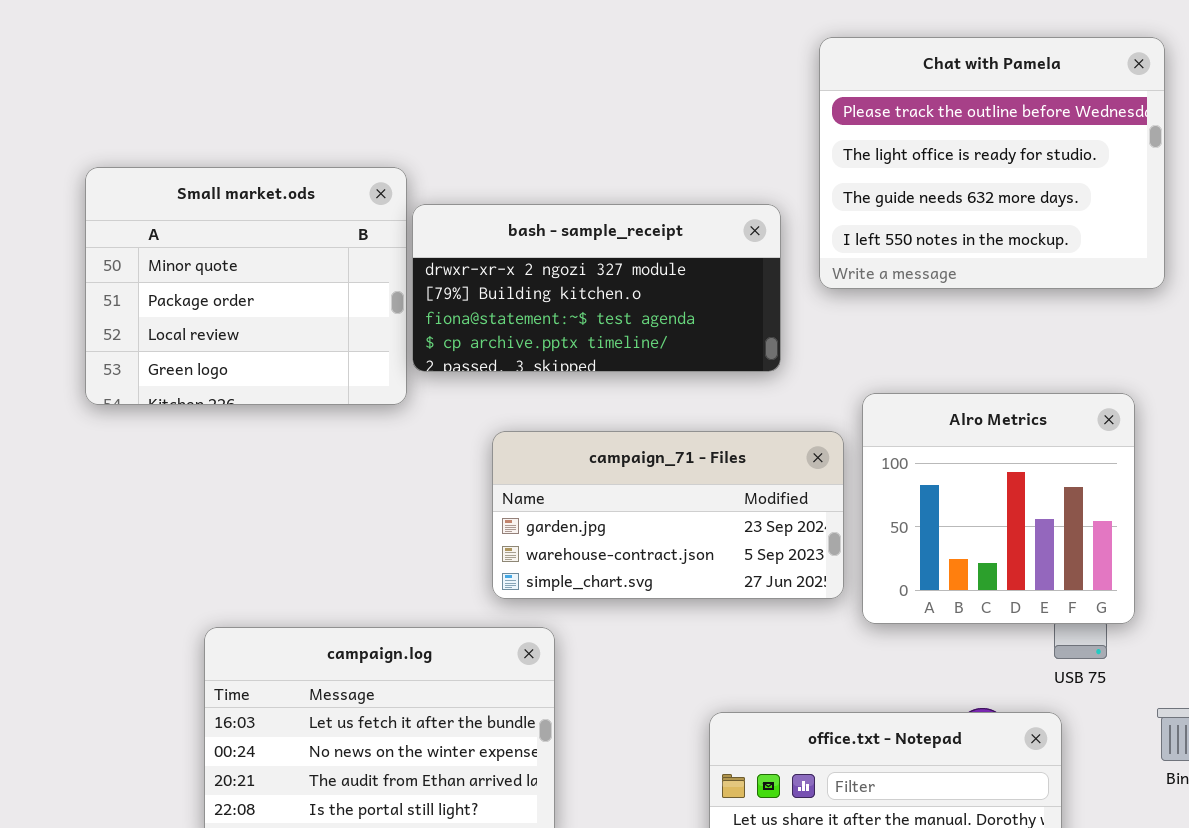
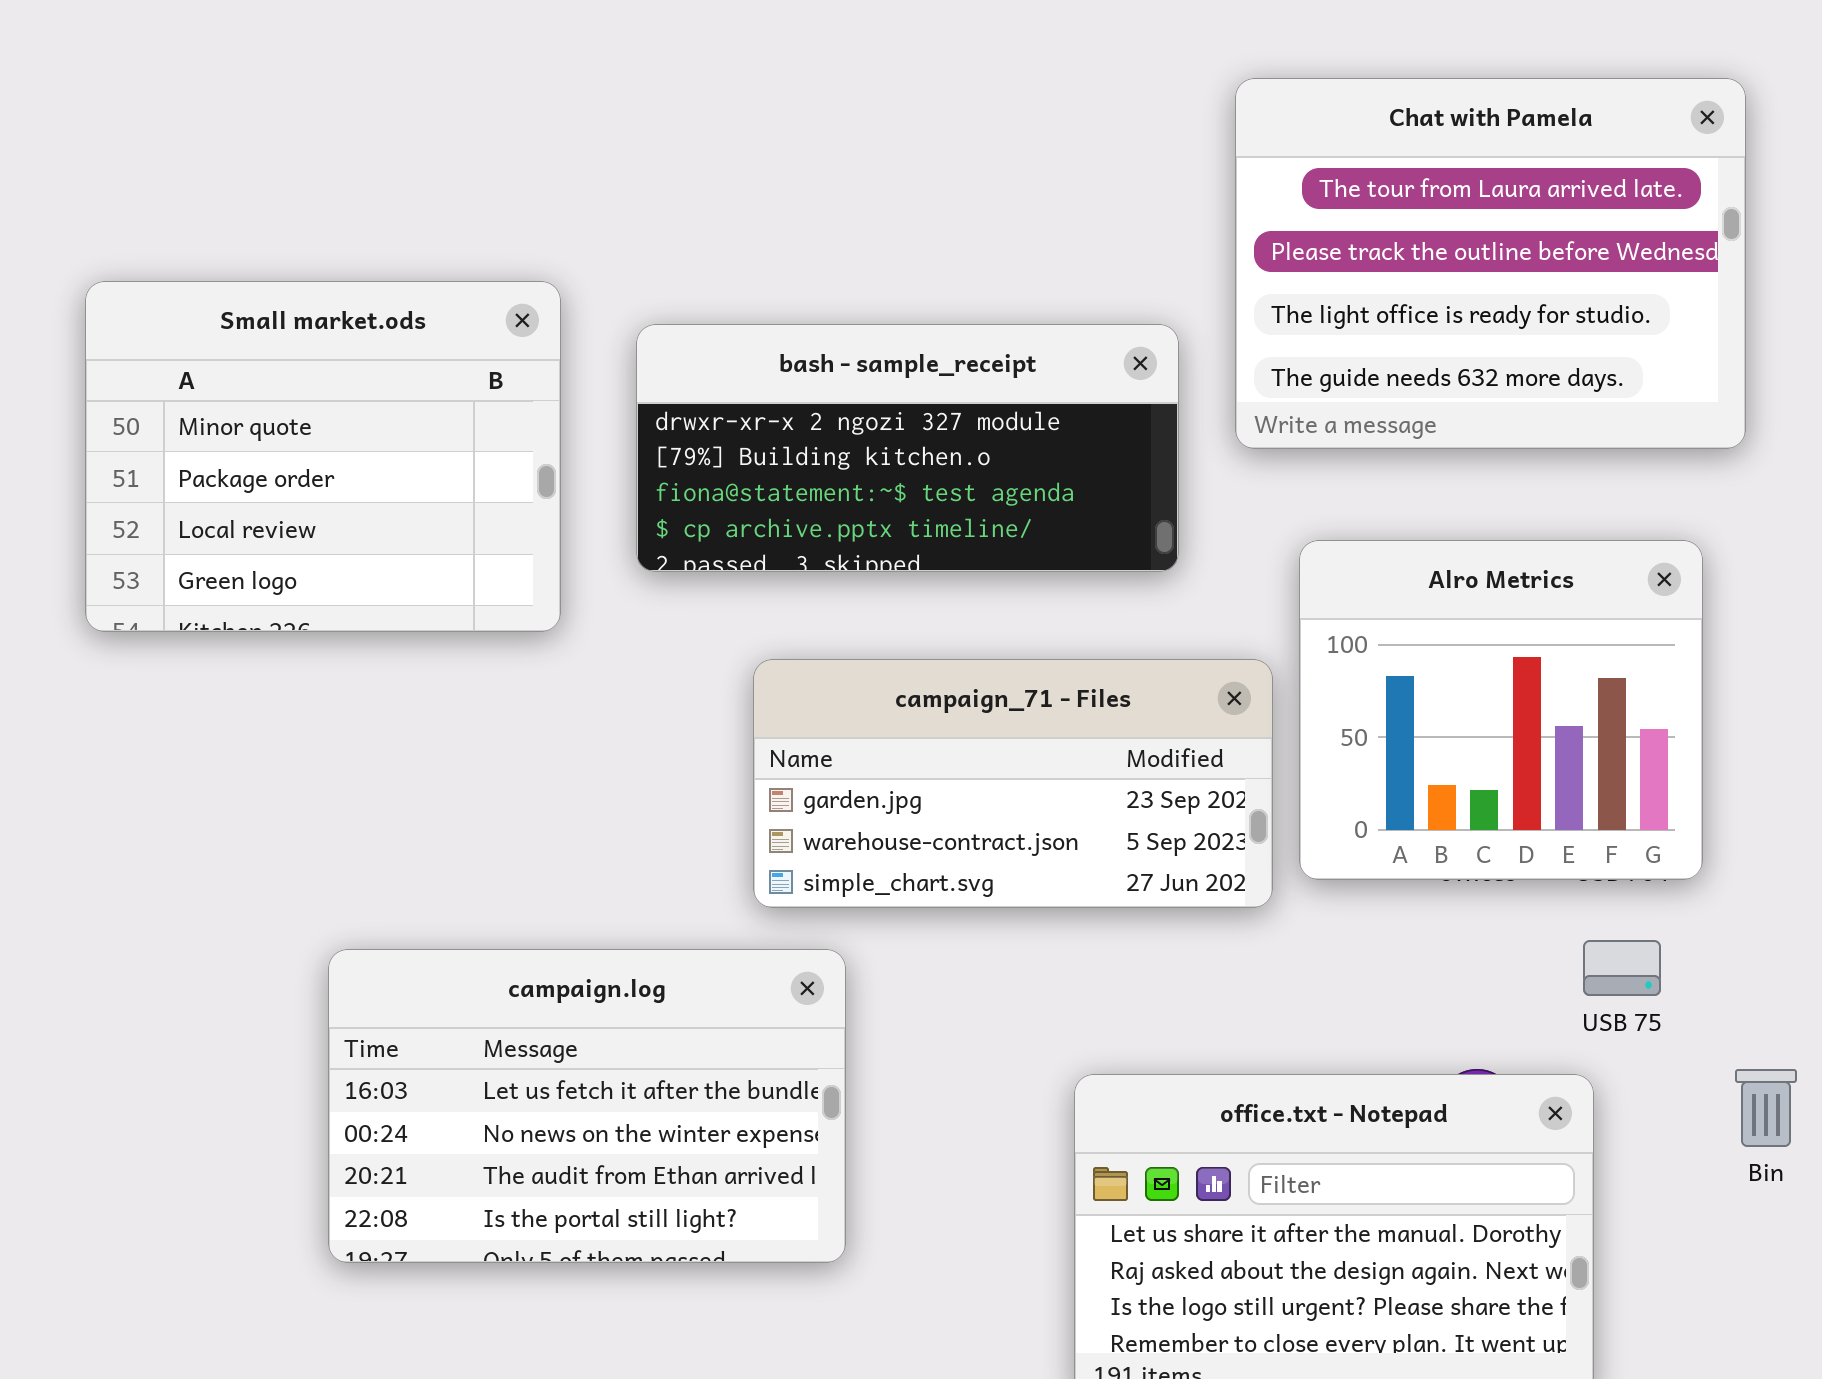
Chat with Pamela: [819,37,1165,289] -> [1235,78,1746,449], scrolled up 1 row
Small market.ods: [85,167,407,405] -> [85,281,561,632], moved
Alro Metrics: [862,393,1135,624] -> [1299,540,1703,880], moved

